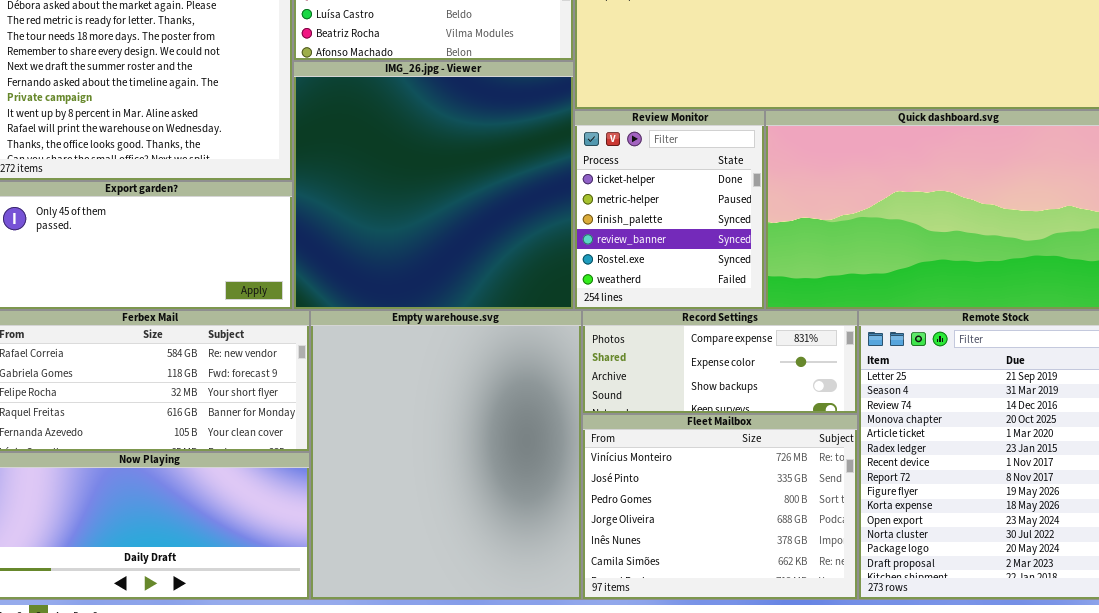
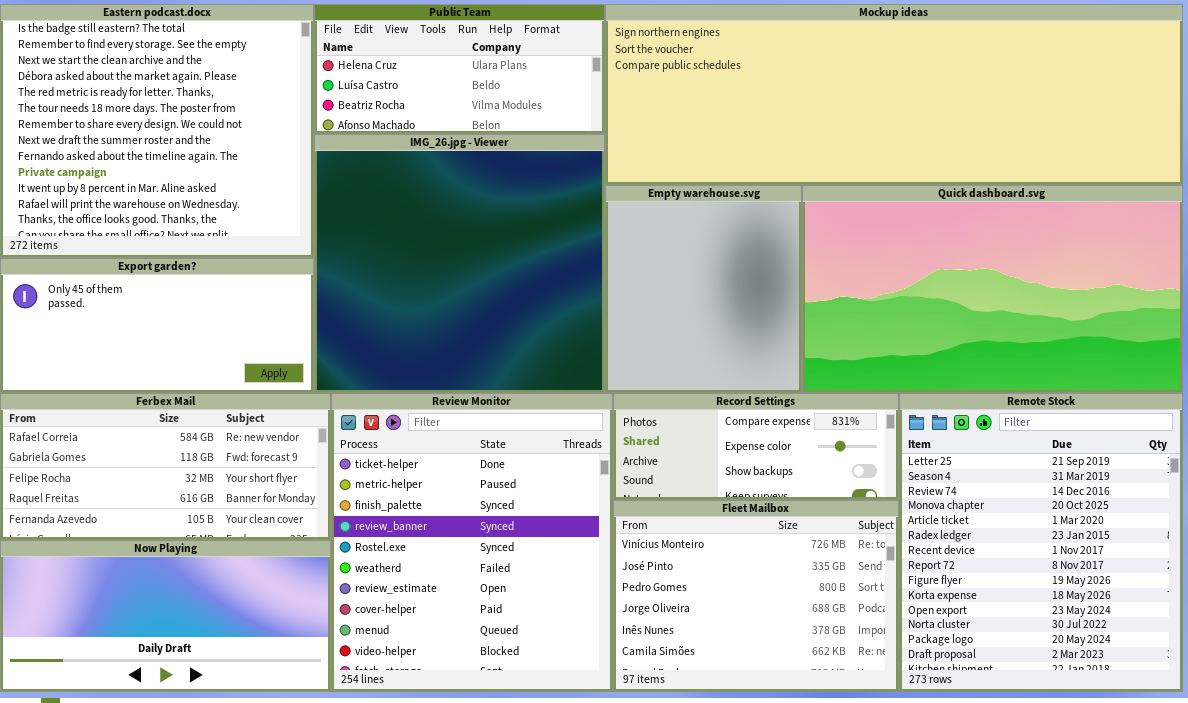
Review Monitor: [574,110,765,310] -> [331,393,613,692], moved, resized
Empty warehouse.svg: [310,310,582,600] -> [605,185,802,393], moved, resized

